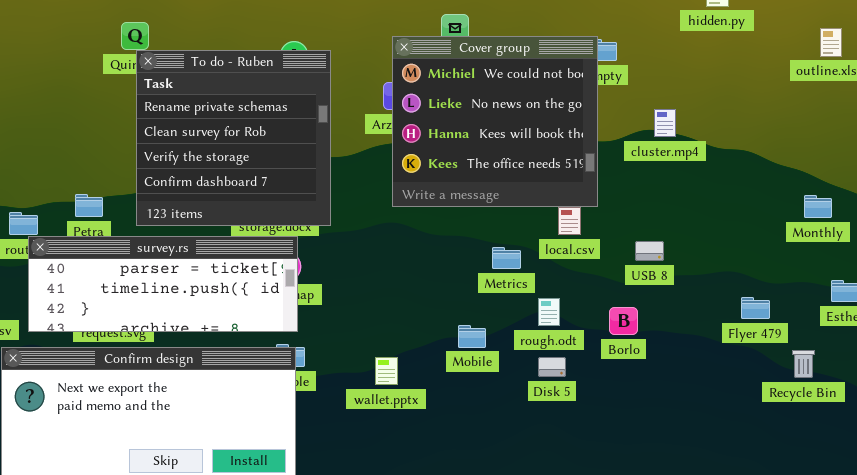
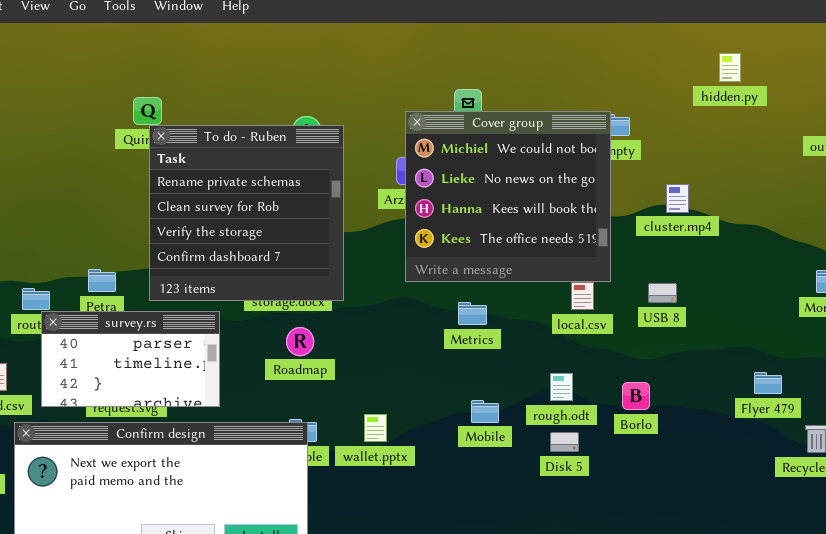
survey.rs: [28,236,298,332] -> [41,311,220,407], resized
USB 8: [635,241,664,261] -> [648,283,677,303], moved
Metrics: [492,247,521,269] -> [458,302,487,325], moved
wallet.pptx: [375,357,398,385] -> [364,414,387,442], moved

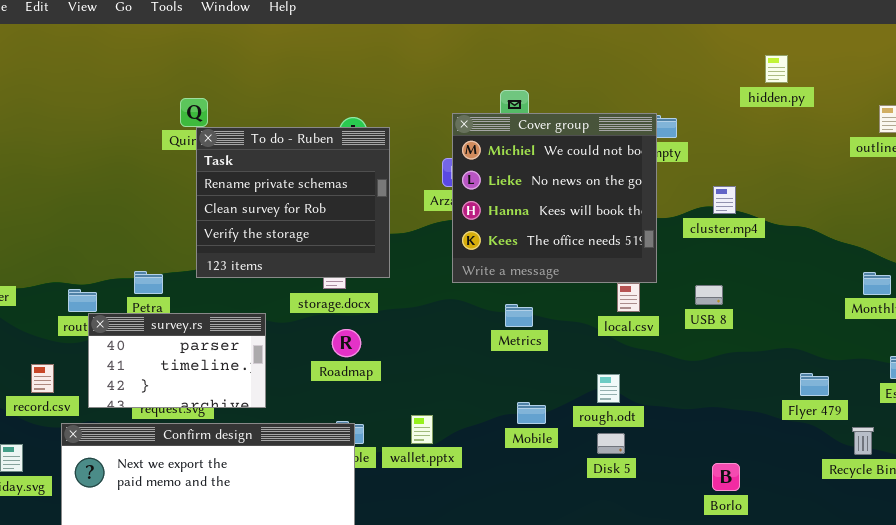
To do - Ruben: [149,125,344,301] -> [196,127,390,278], resized
Borlo: [622,382,650,410] -> [712,463,740,491], moved

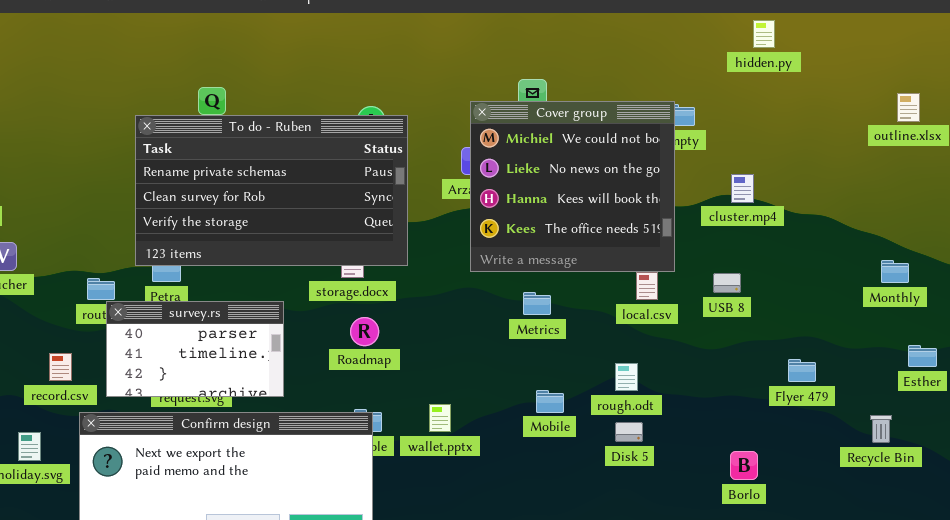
hidden.py: [765,55,788,83] -> [753,20,775,48], moved
To do - Ruben: [196,127,390,278] -> [135,115,408,266], resized
Flyer 479: [800,373,829,396] -> [788,359,816,382], moved

